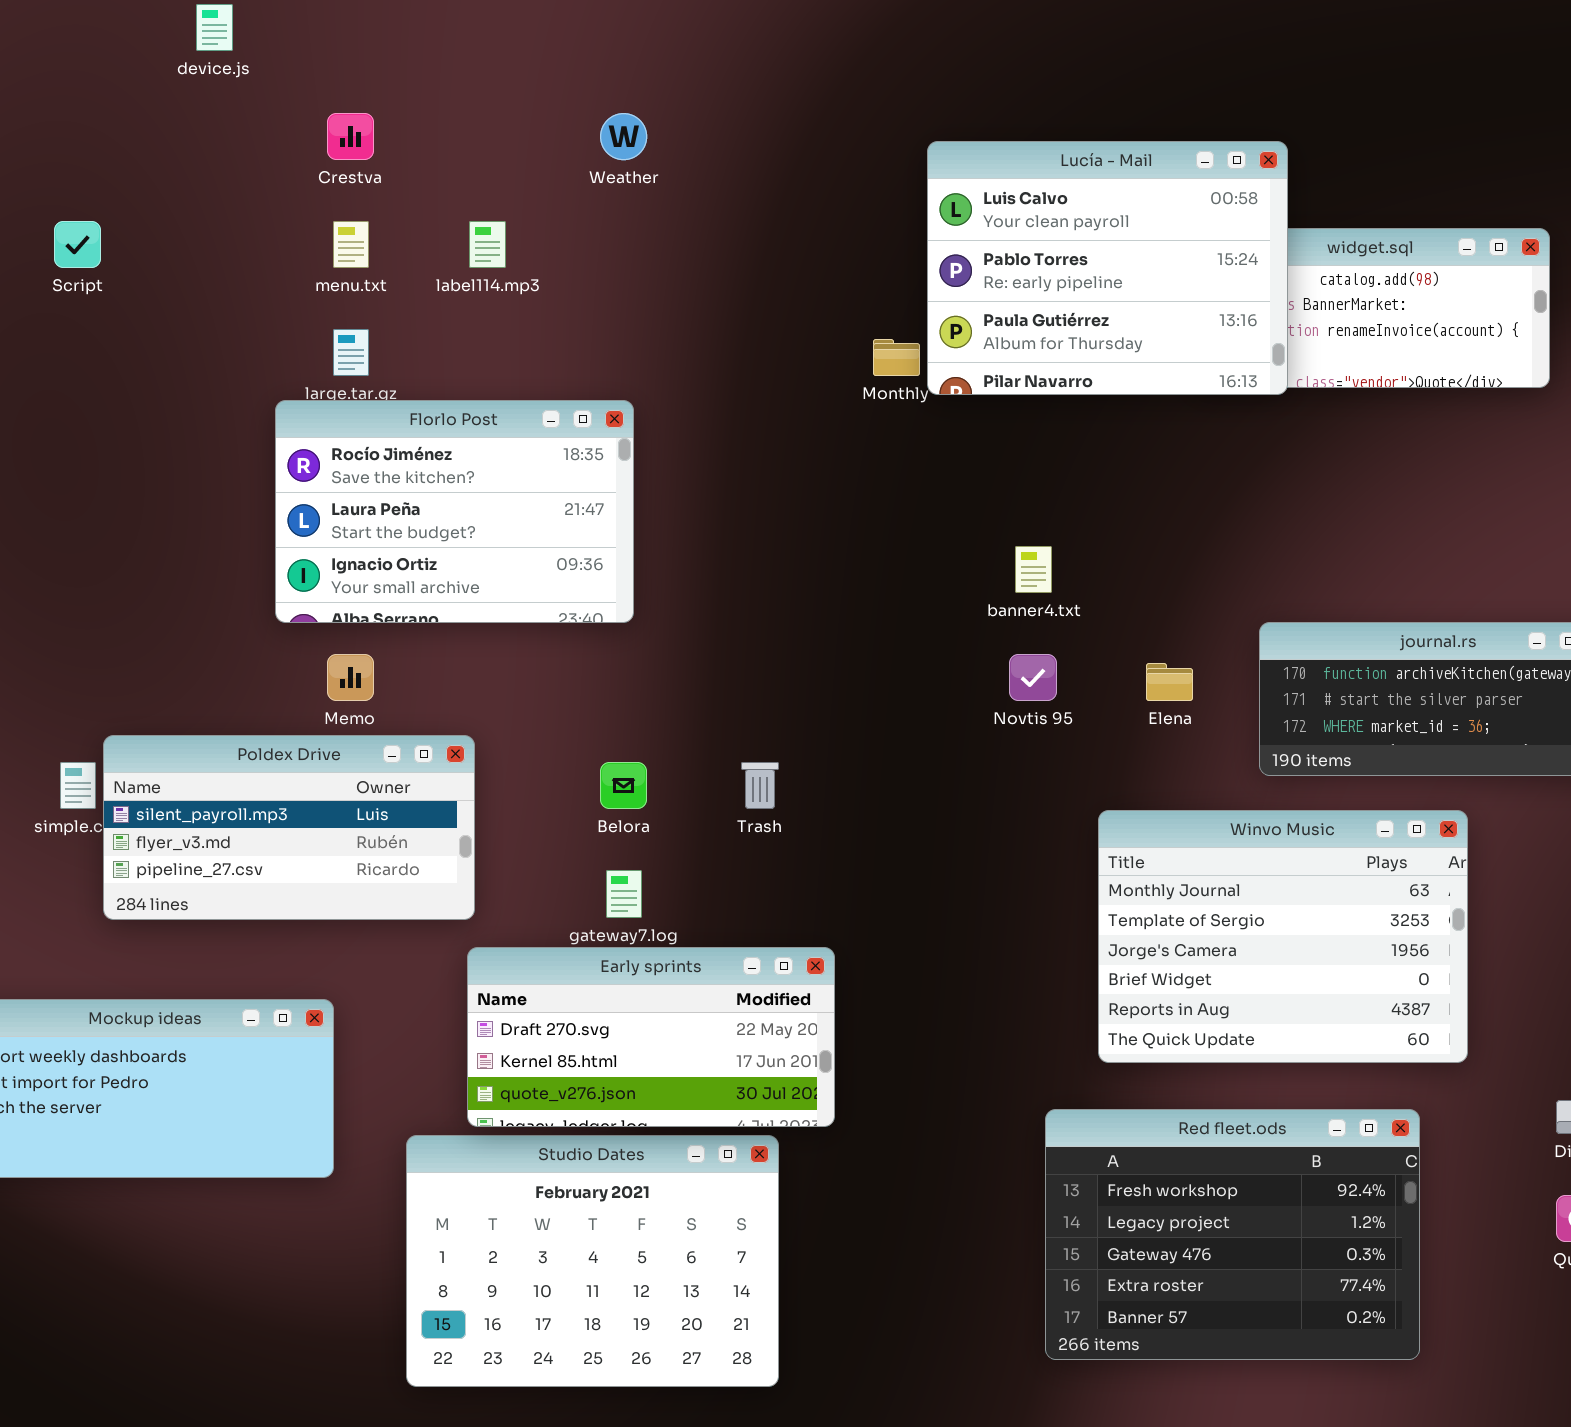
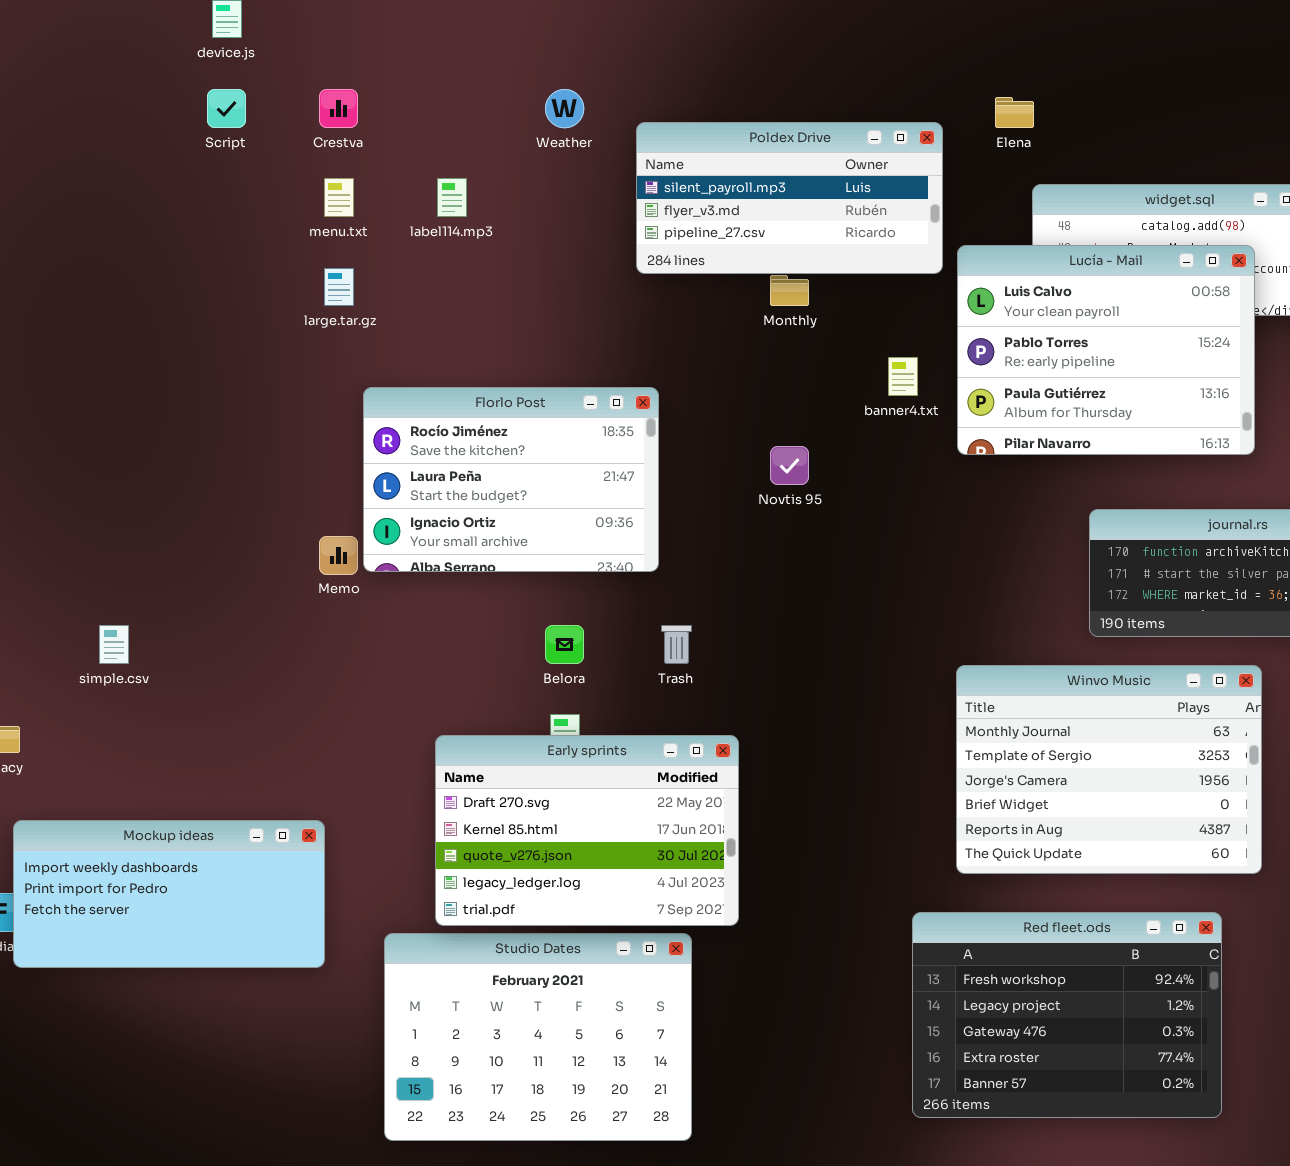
Lucía - Mail: [927,141,1288,395] -> [957,245,1255,455], moved
Script: [54,221,101,268] -> [207,89,246,128], moved
Florlo Post: [275,400,634,623] -> [363,387,659,572], moved
banner4.txt: [1015,546,1052,593] -> [888,357,918,396], moved
Novtis 95: [1009,654,1057,701] -> [770,446,809,485], moved
Elena: [1146,663,1193,701] -> [995,97,1034,128], moved
Poldex Drive: [103,735,475,920] -> [636,122,943,274], moved
Early sprints: [467,947,835,1127] -> [435,735,739,926], resized

